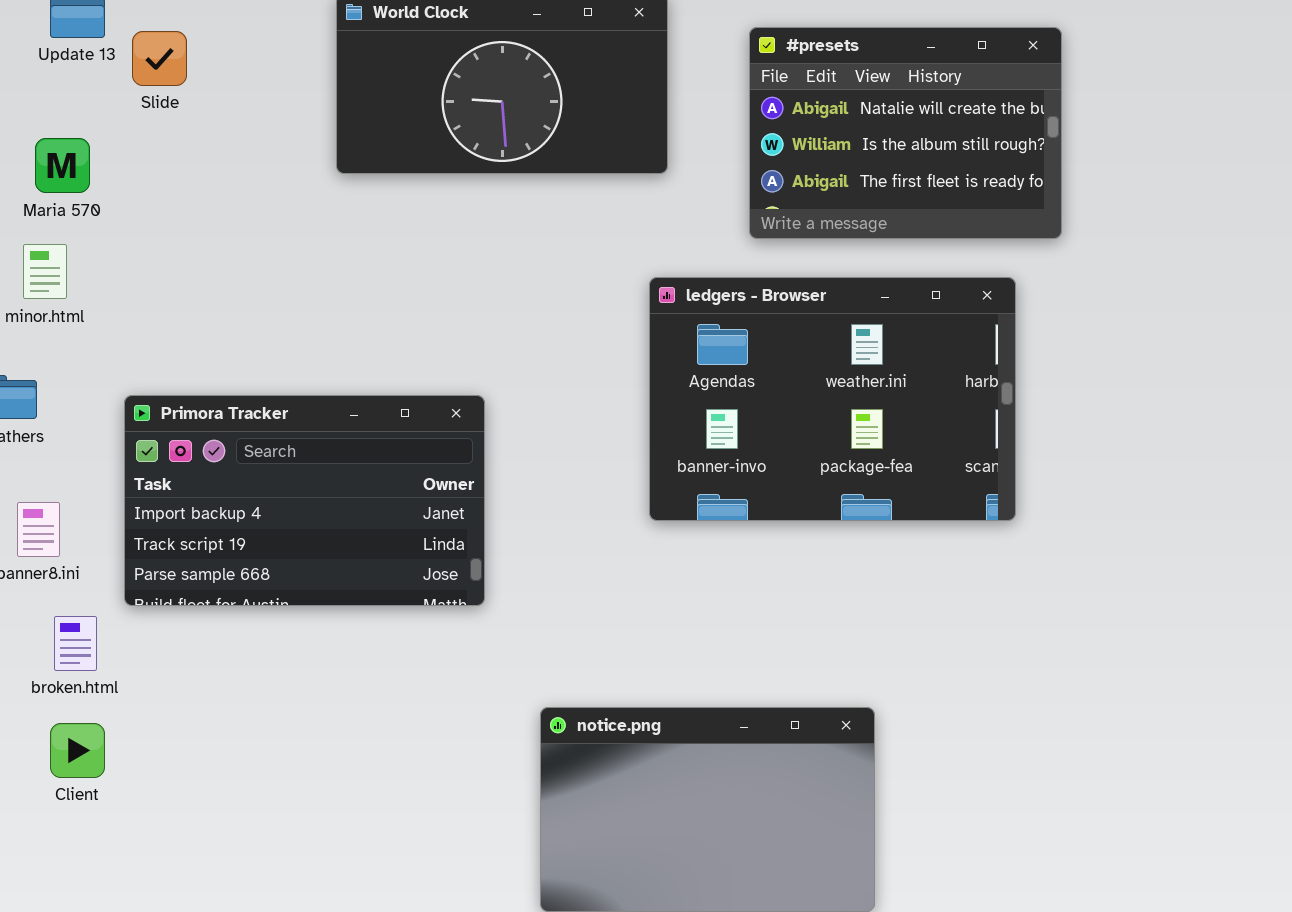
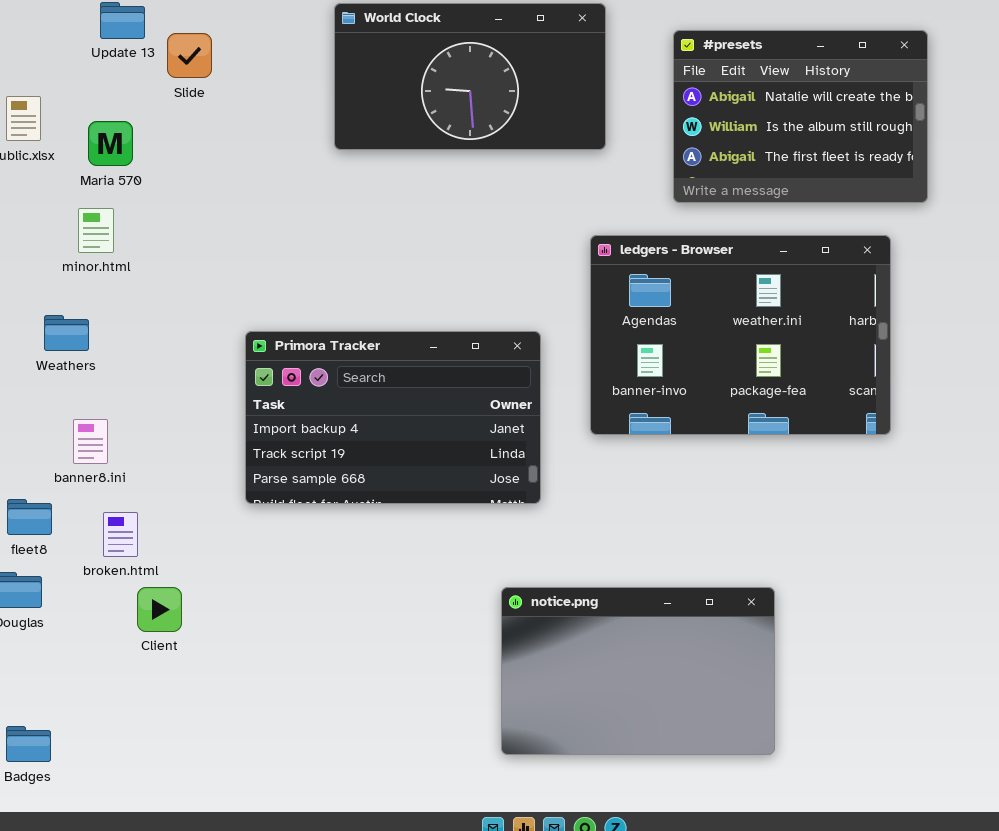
Primora Tracker: [124,395,485,606] -> [245,331,541,504], moved
Client: [50,723,105,778] -> [137,587,182,632], moved

